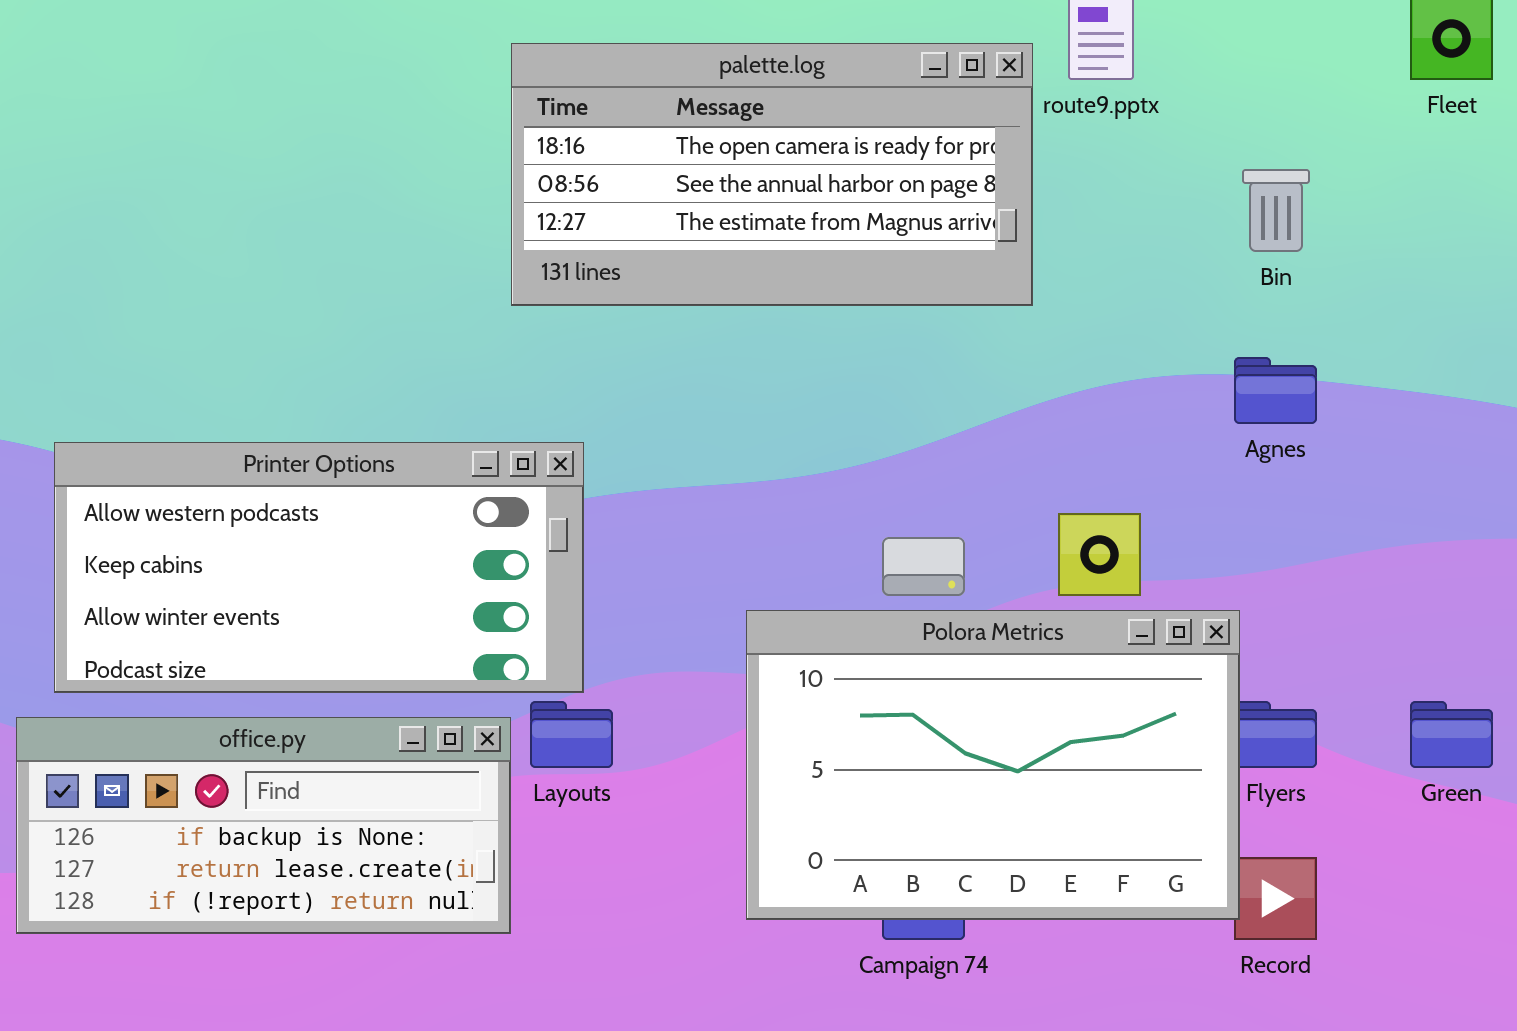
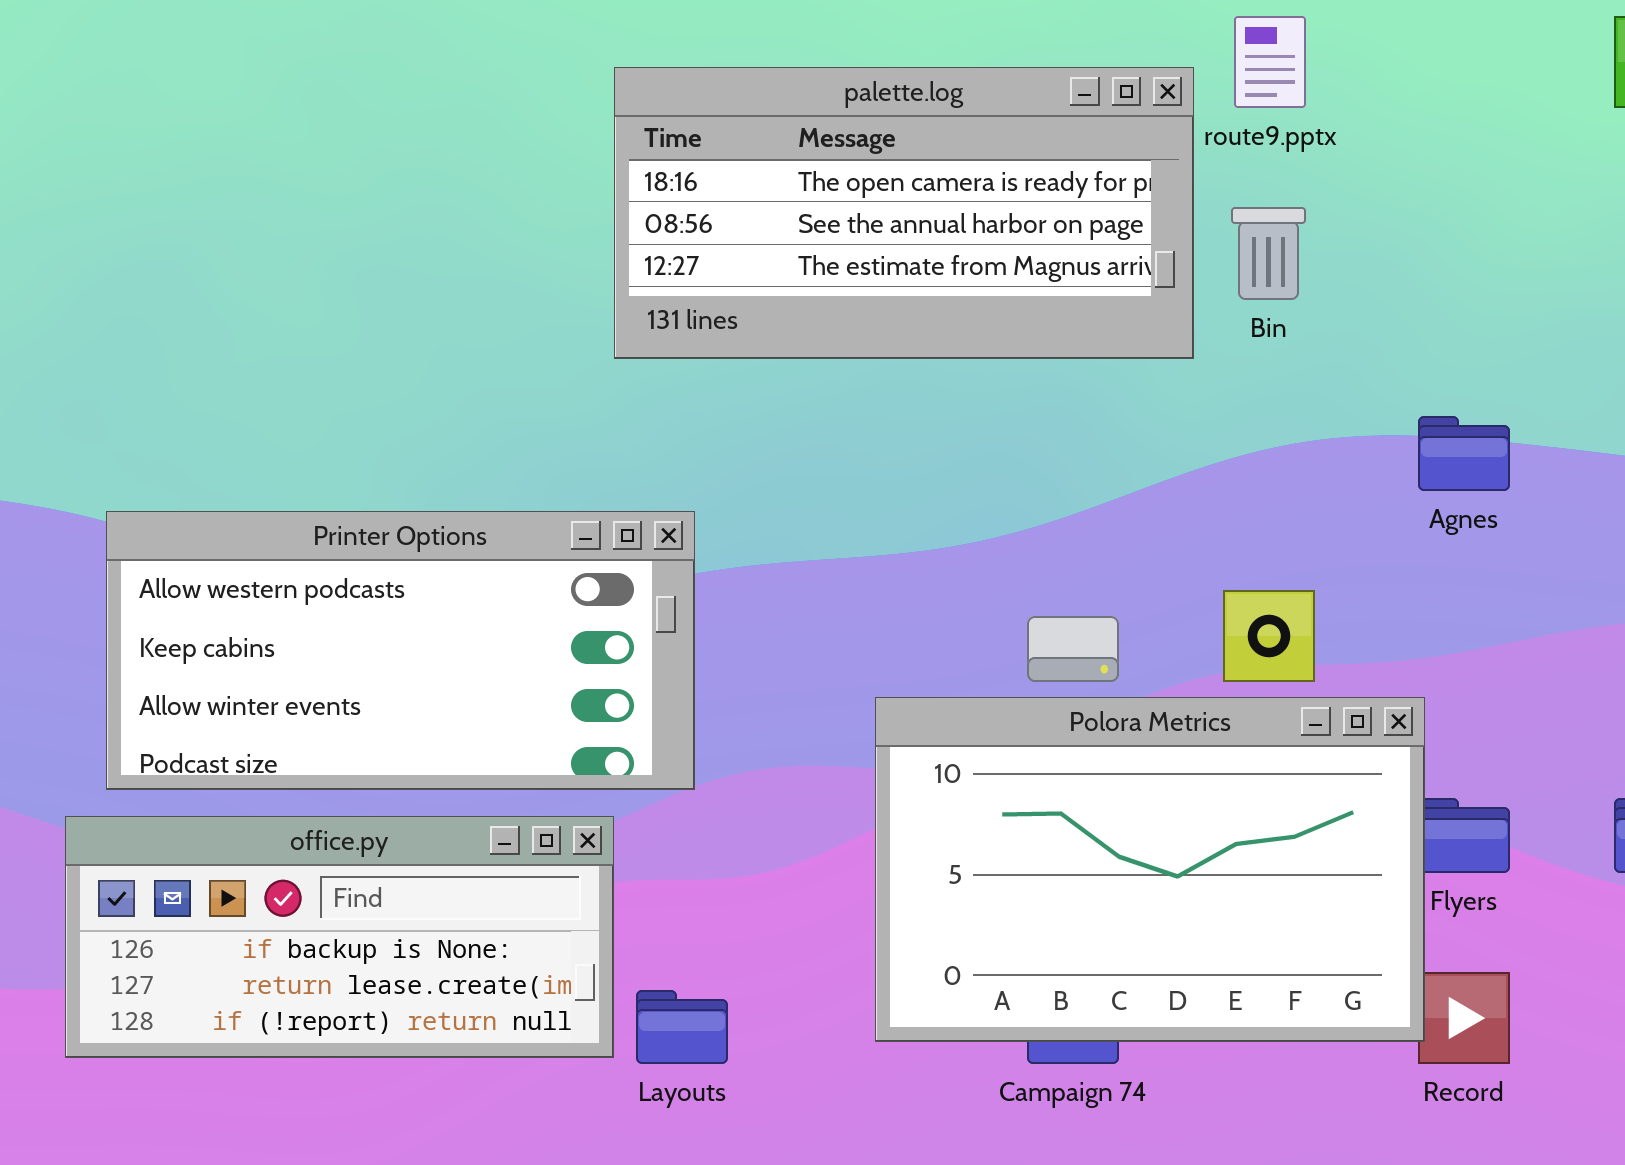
Bin: [1242,169,1310,252] -> [1231,207,1306,300], moved
Layouts: [530,701,613,768] -> [636,990,728,1064], moved

